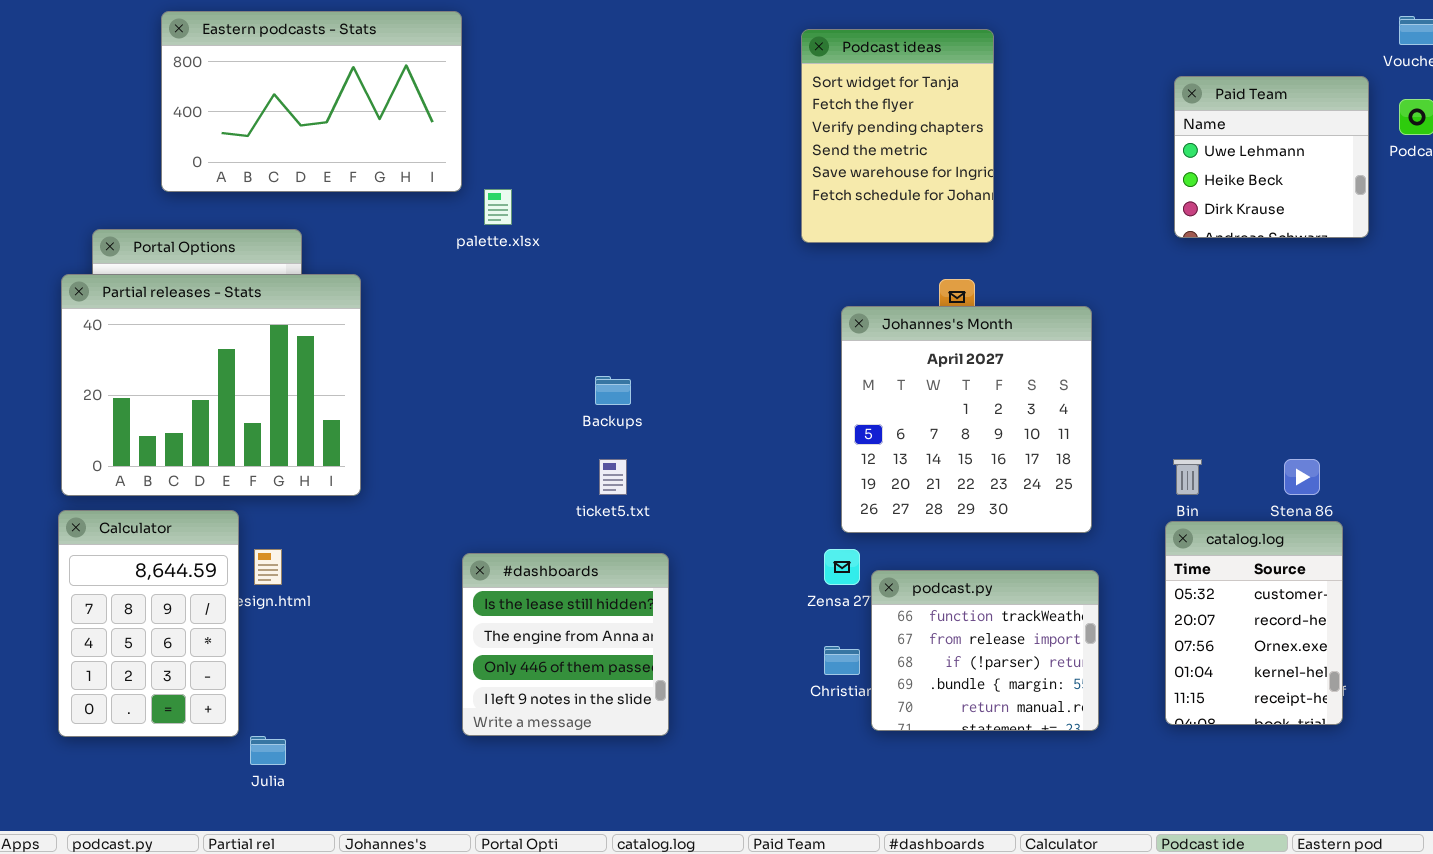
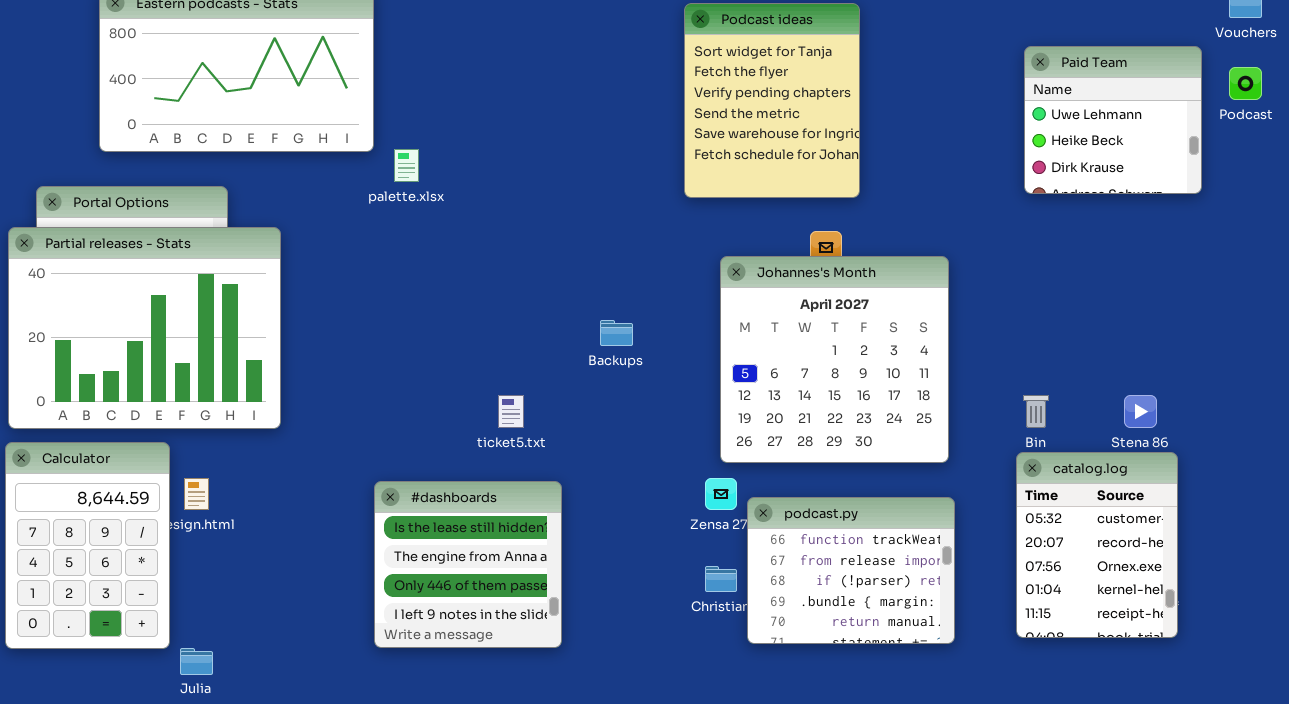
Backups: [595,376,631,405] -> [600,320,633,346], moved

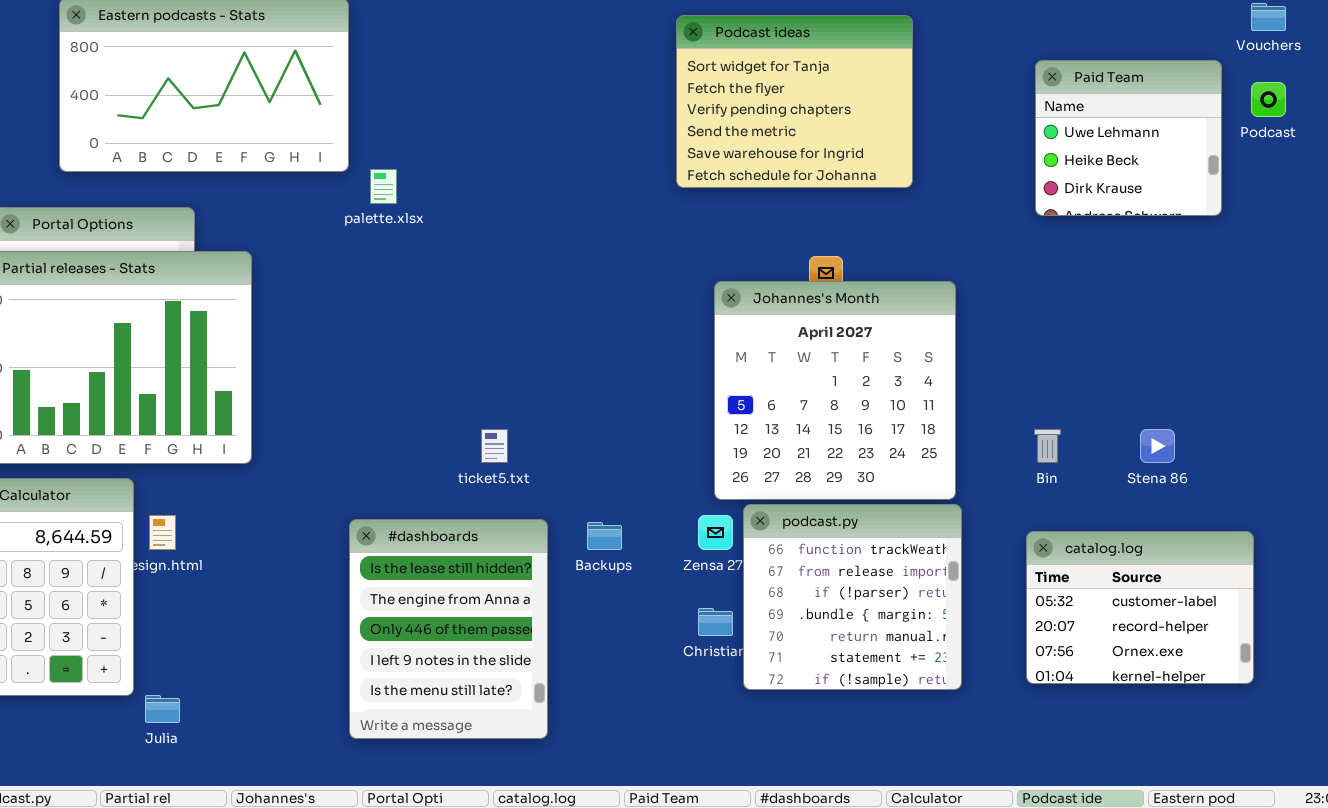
Podcast ideas: [684,3,860,198] -> [676,15,913,188], resized
Backups: [600,320,633,346] -> [587,522,622,550], moved
catalog.log: [1016,452,1178,638] -> [1026,531,1254,684], resized
#dashboards: [374,481,562,648] -> [349,519,548,739], resized
podcast.py: [747,497,955,644] -> [743,504,962,690], resized

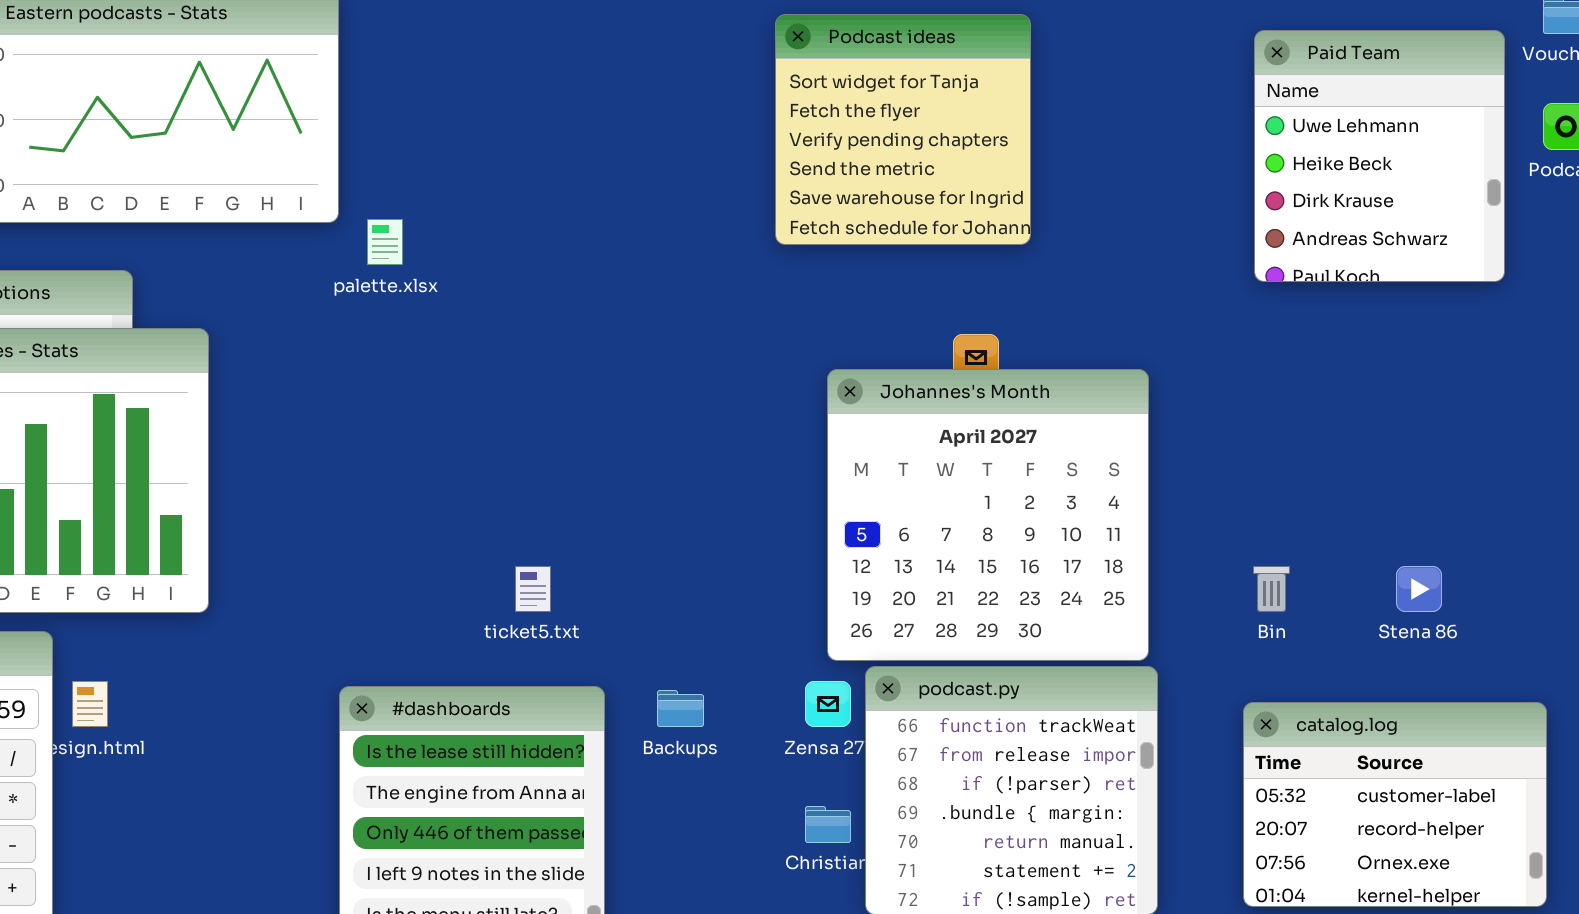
Podcast ideas: [676,15,913,188] -> [775,14,1031,245], resized
Paid Team: [1035,60,1222,216] -> [1254,30,1505,282], resized

